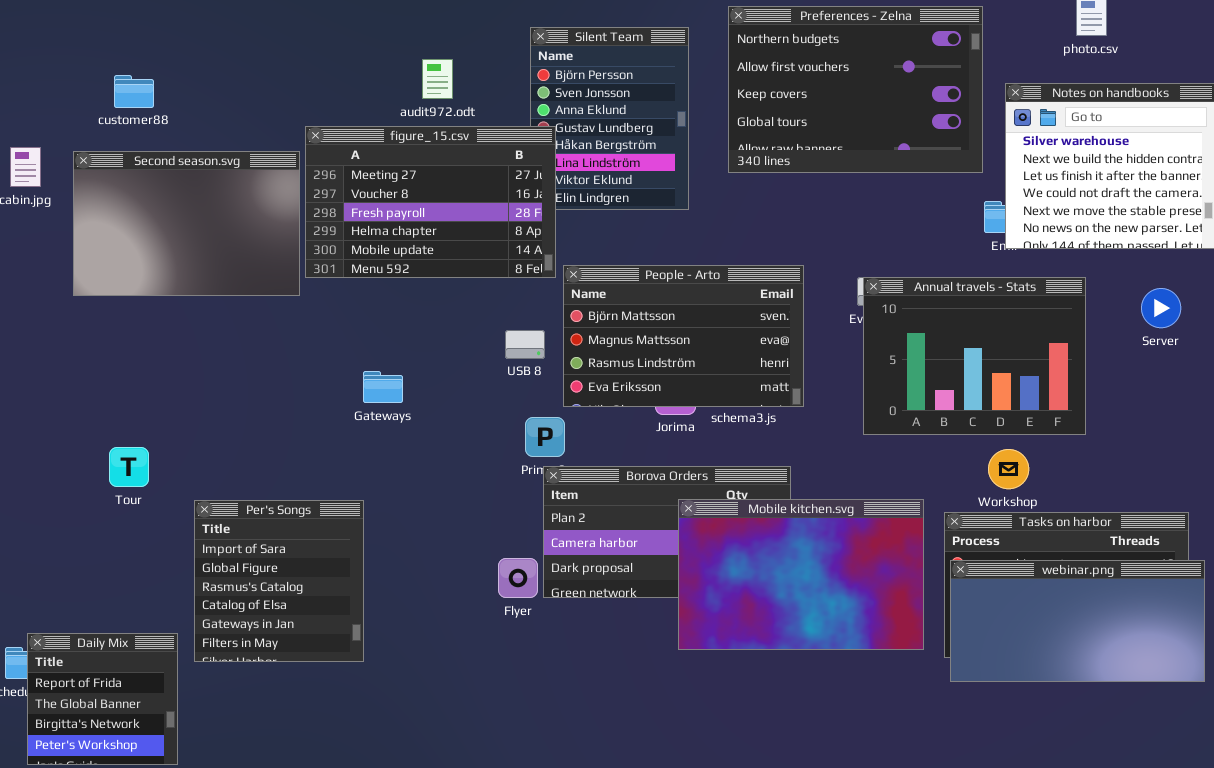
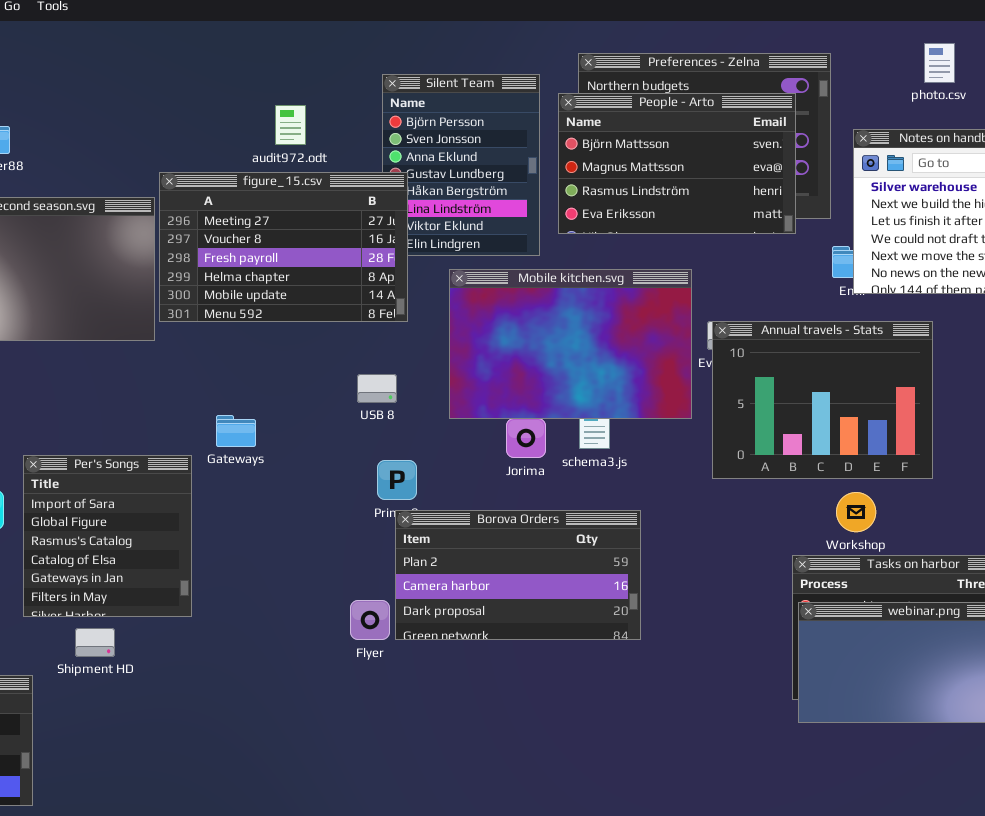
People - Arto: [563,265,804,407] -> [558,93,796,234], moved
Mobile kitchen.svg: [678,499,924,650] -> [449,269,692,419], moved
Per's Songs: [194,500,364,662] -> [23,455,192,617], moved

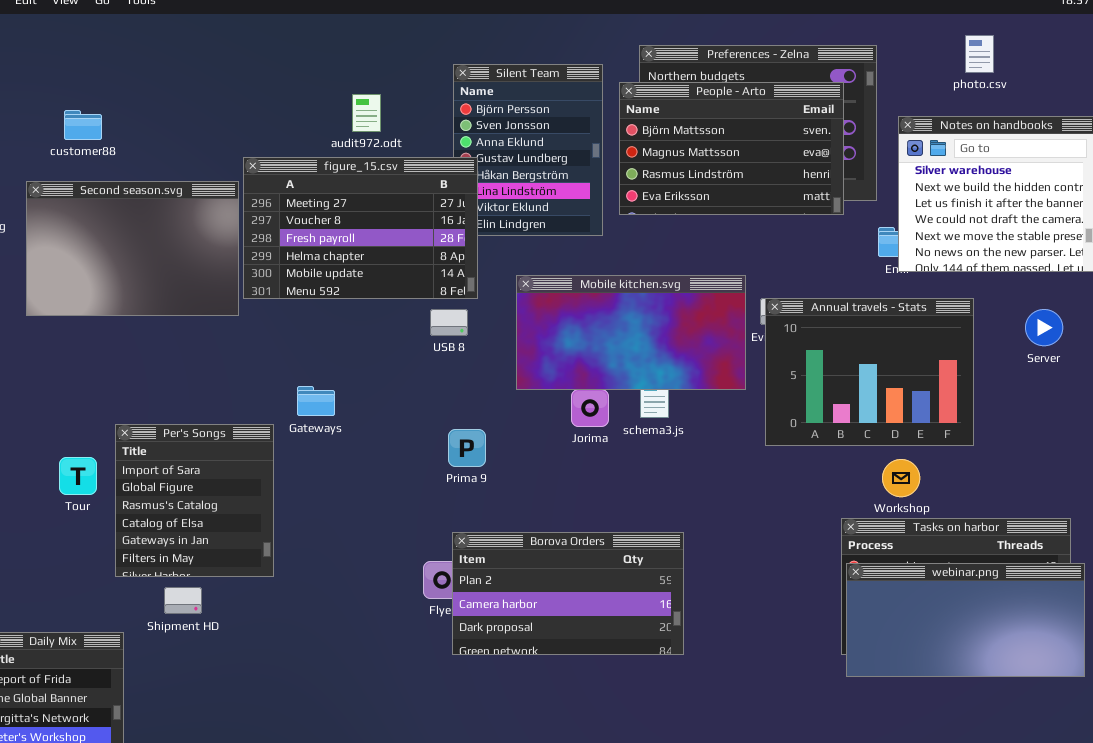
Mobile kitchen.svg: [449,269,692,419] -> [516,275,746,390], resized
USB 8: [357,374,397,403] -> [430,309,468,336], moved
Borova Orders: [395,510,641,640] -> [452,532,684,655], moved

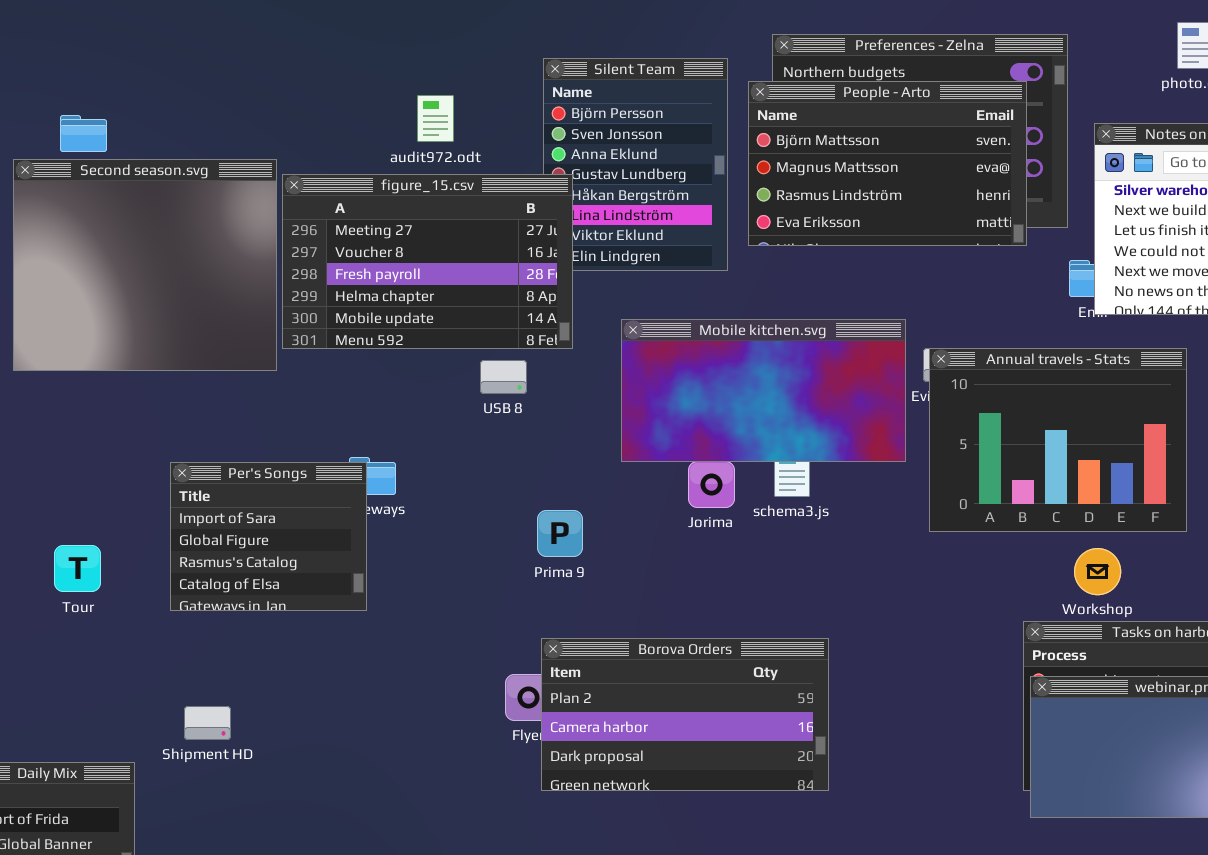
Second season.svg: [26,181,239,316] -> [13,159,277,371], resized
USB 8: [430,309,468,336] -> [480,360,527,394], moved
Per's Songs: [115,424,274,577] -> [170,462,367,611], moved, resized

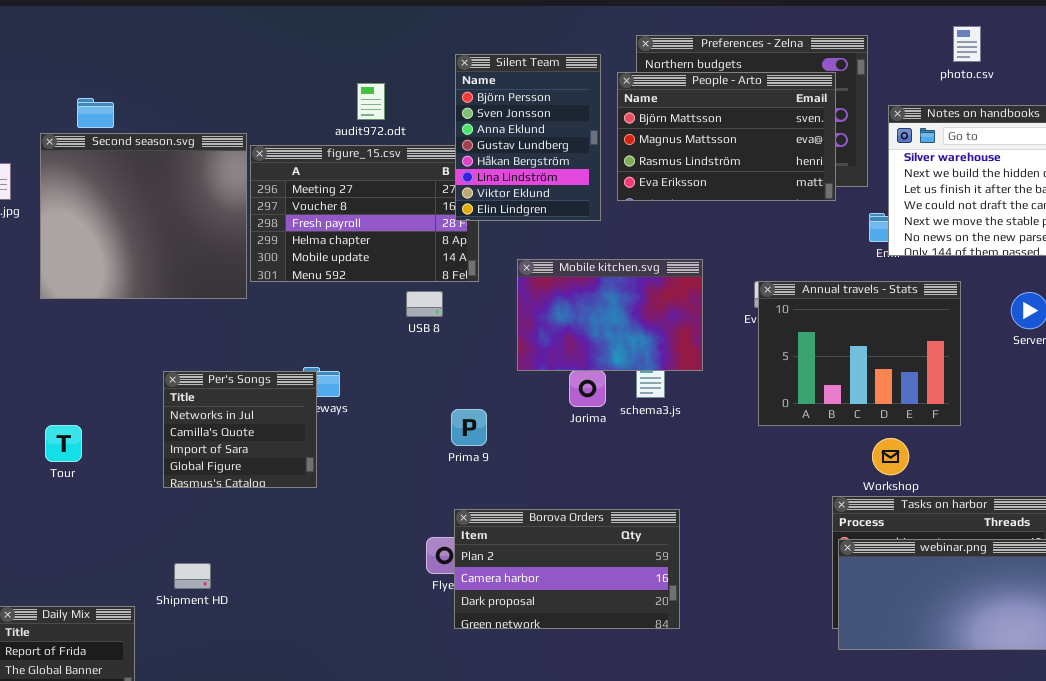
Silent Team: [543,58,728,271] -> [455,54,601,221], raised
Mobile kitchen.svg: [621,319,906,462] -> [517,259,703,371], resized
Per's Songs: [170,462,367,611] -> [163,371,317,488], scrolled up 2 rows
Tour: [54,545,101,592] -> [45,425,82,462], moved

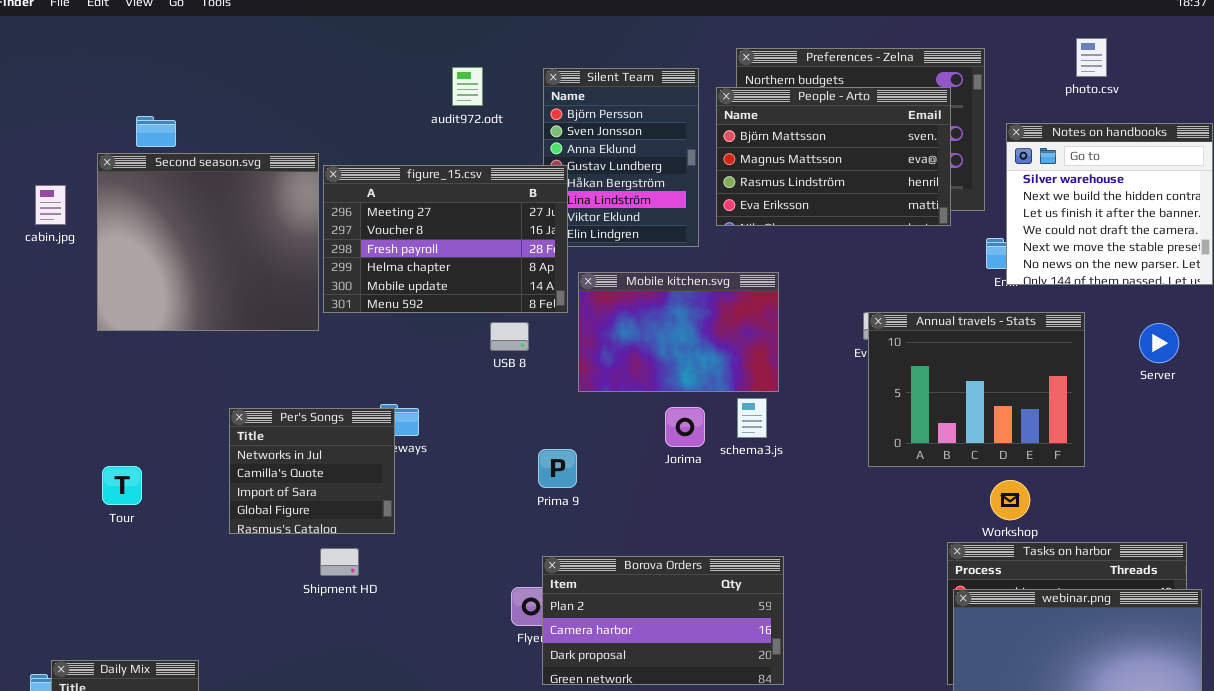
audit972.odt: [357,83,385,120] -> [452,67,483,106], moved
figure_15.csv: [250,145,479,282] -> [323,165,568,313], raised
Mobile kitchen.svg: [517,259,703,371] -> [578,272,779,392], moved
Shipment HD: [174,563,211,589] -> [320,548,359,576], moved

